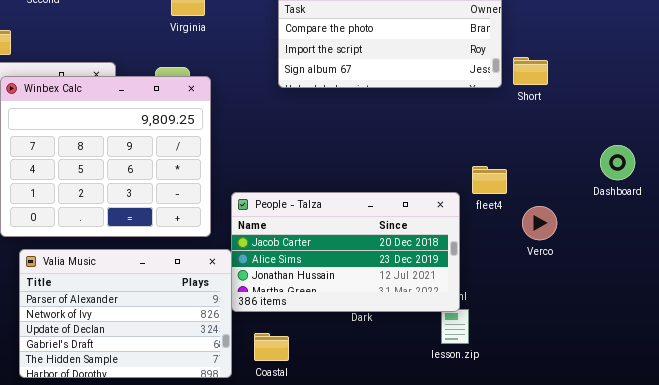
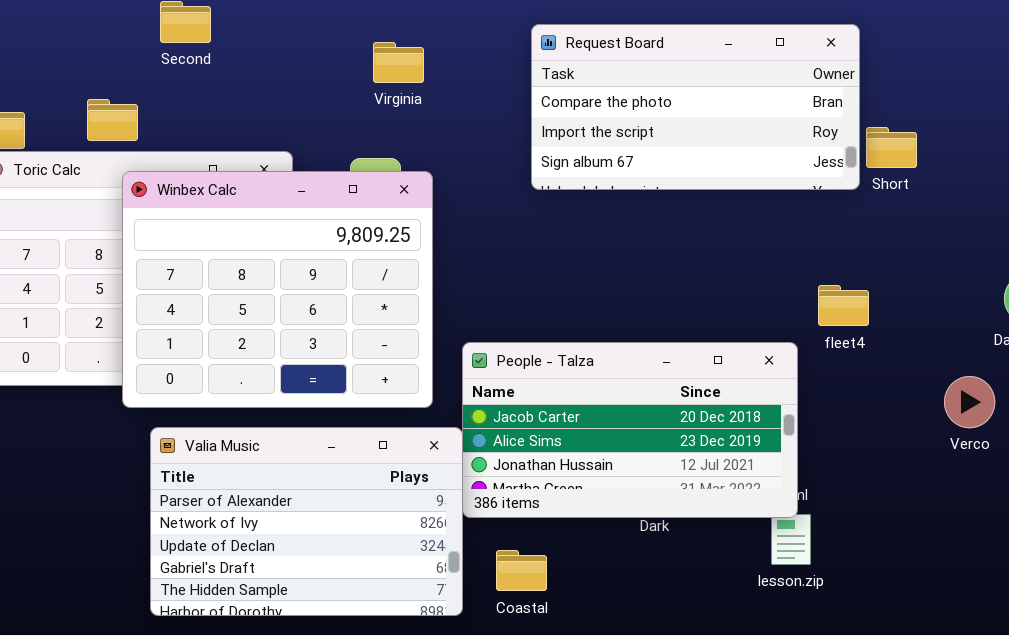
Short: [513,57,548,85] -> [866,127,917,168], moved
fleet4: [472,166,507,194] -> [818,285,869,326], moved
Verco: [522,206,557,240] -> [944,376,995,428], moved

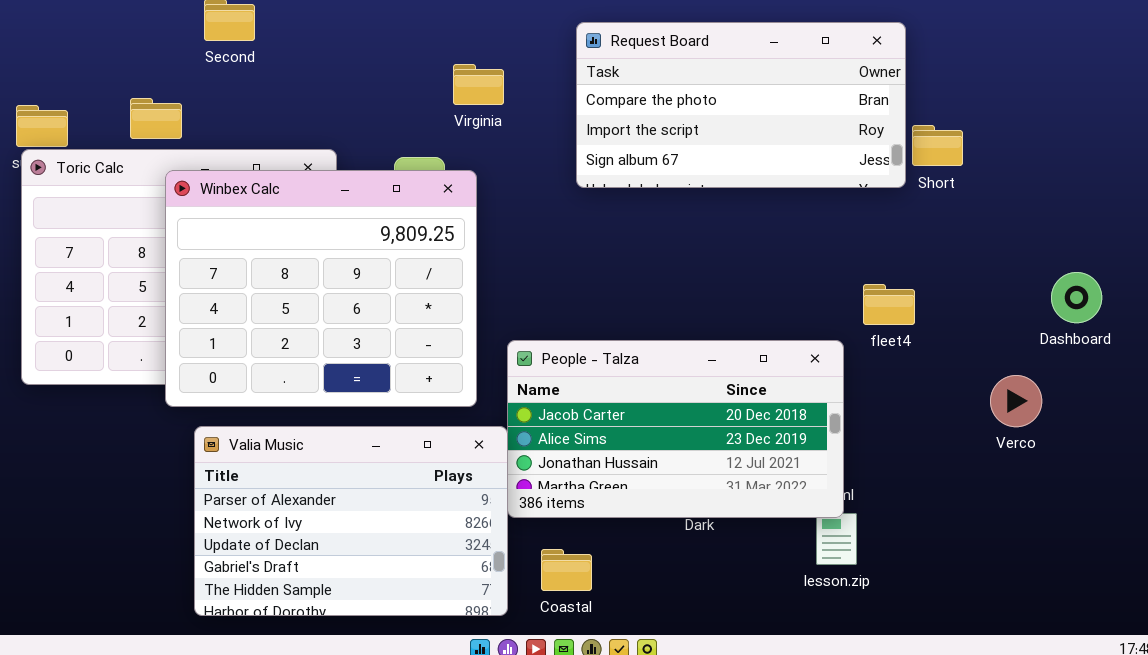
Virginia: [373,42,424,83] -> [453,64,504,105], moved

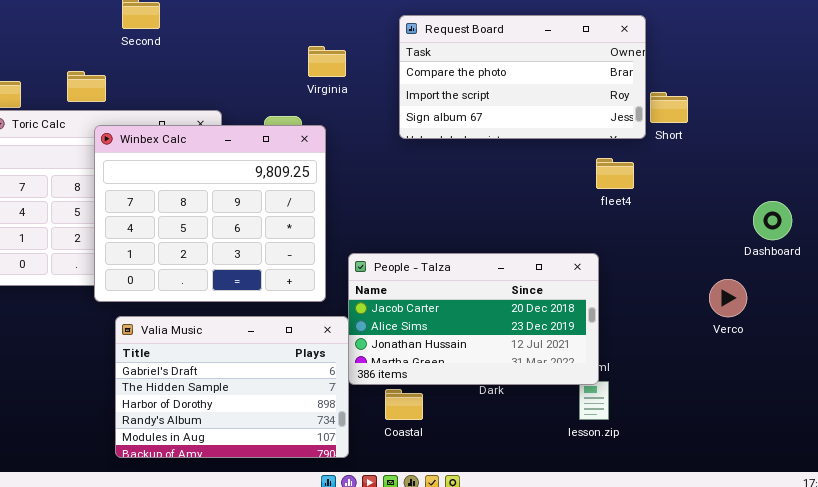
fleet4: [863,284,915,325] -> [596,158,634,189], moved
Valia Music: [194,426,508,616] -> [115,316,349,458], scrolled down 3 rows
Coastal: [541,549,592,591] -> [385,389,423,420], moved

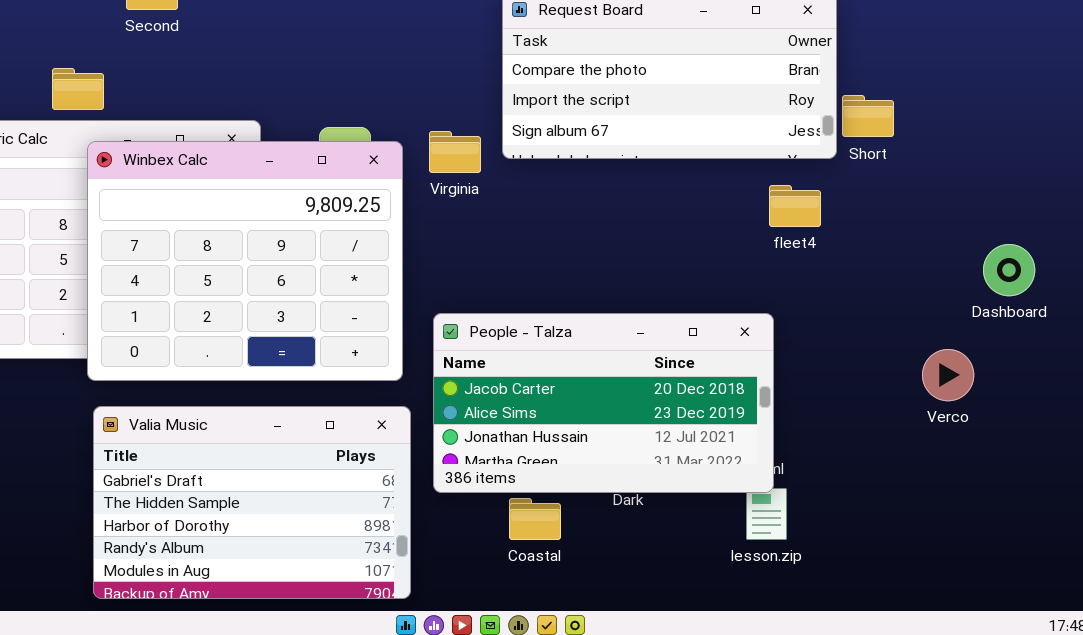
Virginia: [308,46,346,77] -> [429,131,481,173], moved
Valia Music: [115,316,349,458] -> [93,406,411,599], moved
Coastal: [385,389,423,420] -> [509,498,561,540], moved

